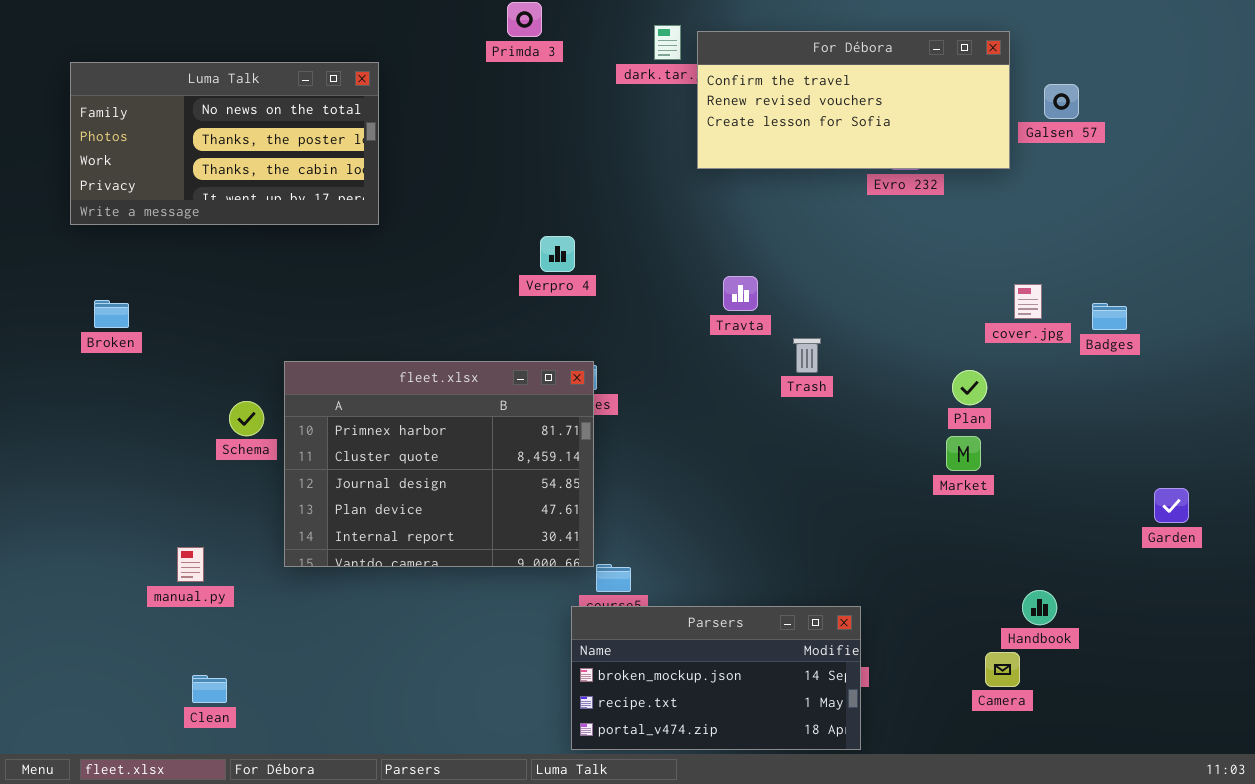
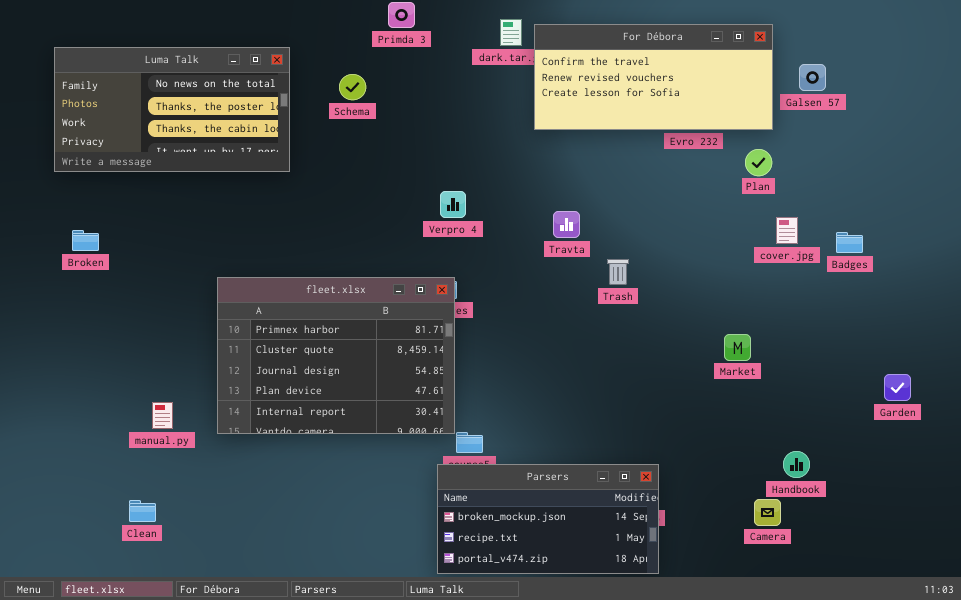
Verpro 4: [540,236,575,272] -> [440,191,466,218], moved
Plan: [952,370,987,405] -> [745,149,772,176], moved
Schema: [229,401,264,436] -> [339,74,366,100], moved
manual.py: [177,547,204,582] -> [152,402,173,429], moved
Clean: [192,675,227,703] -> [129,500,156,522], moved

